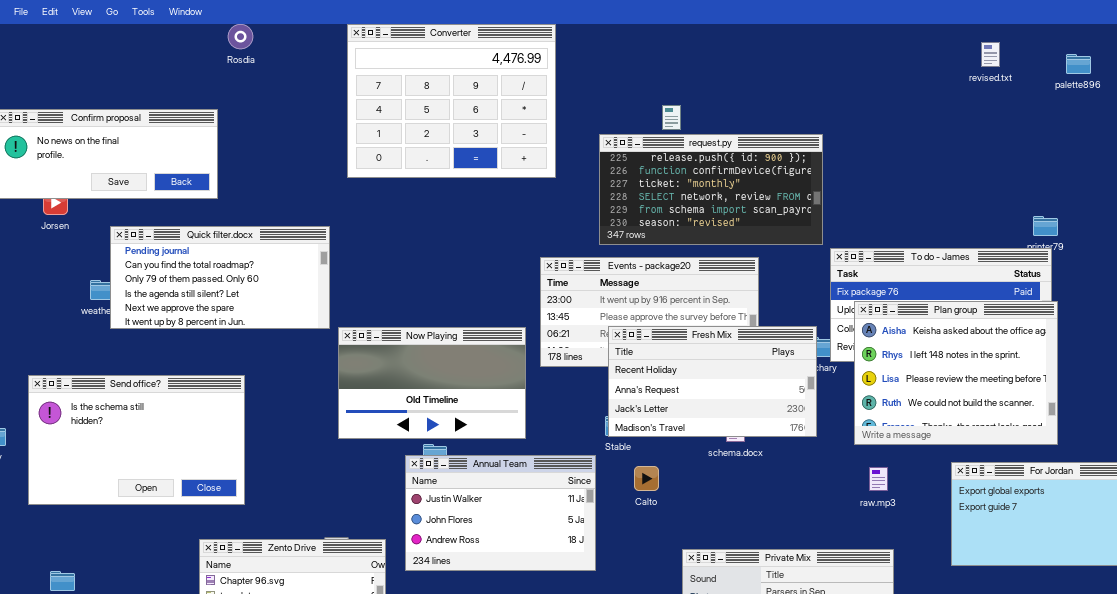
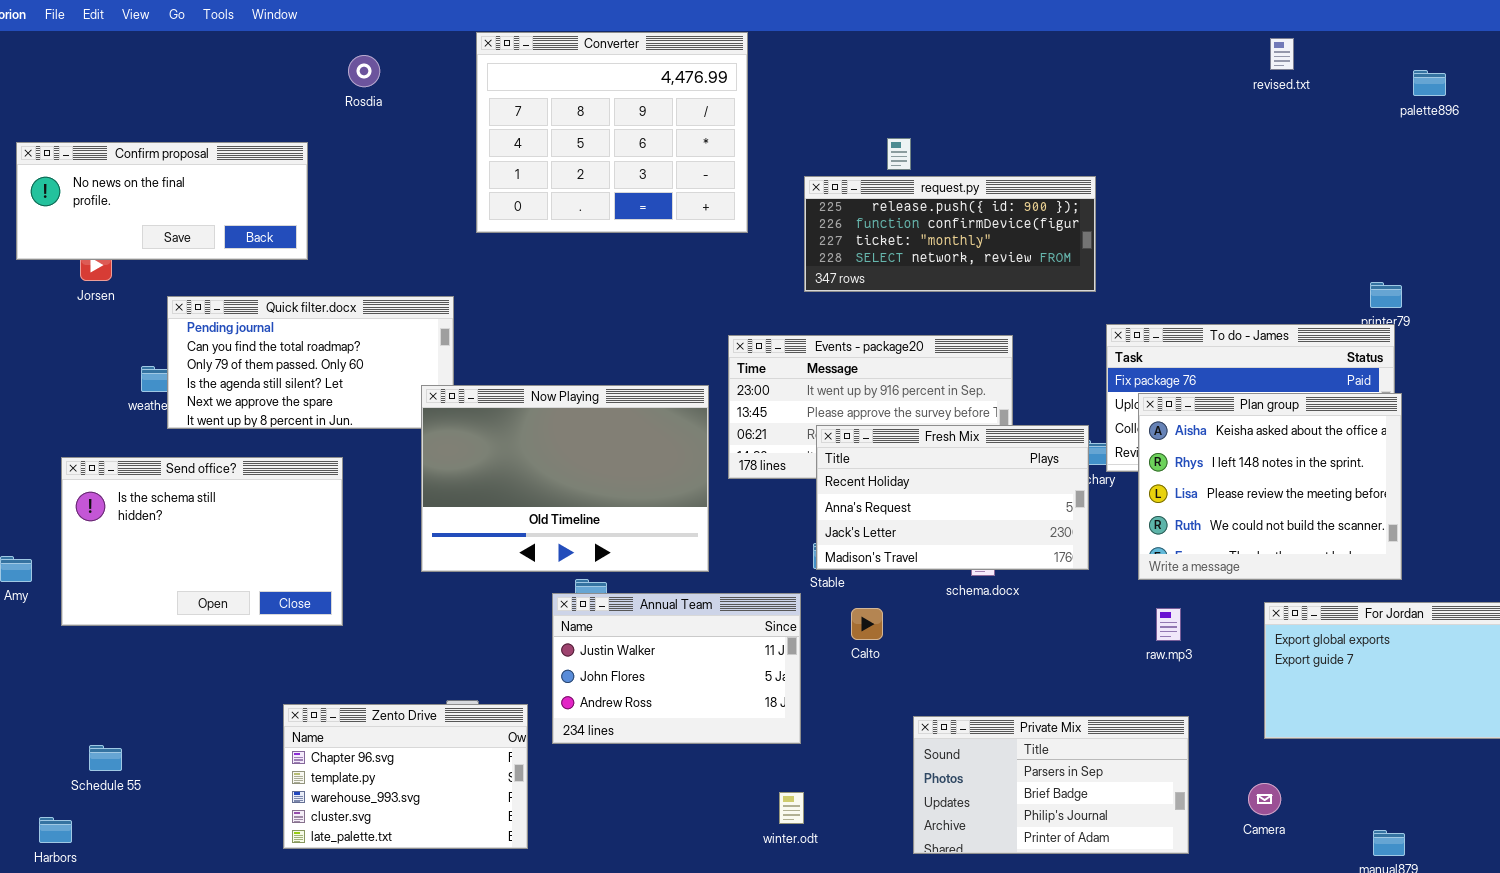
Rosdia: [228,24,253,49] -> [348,55,380,87], moved
revised.txt: [981,42,1000,67] -> [1270,38,1294,70], moved
request.py: [599,134,823,245] -> [804,176,1096,292], resized
Now Playing: [338,327,526,439] -> [421,385,709,572], resized
Send office?: [28,375,245,505] -> [61,457,343,626], moved

